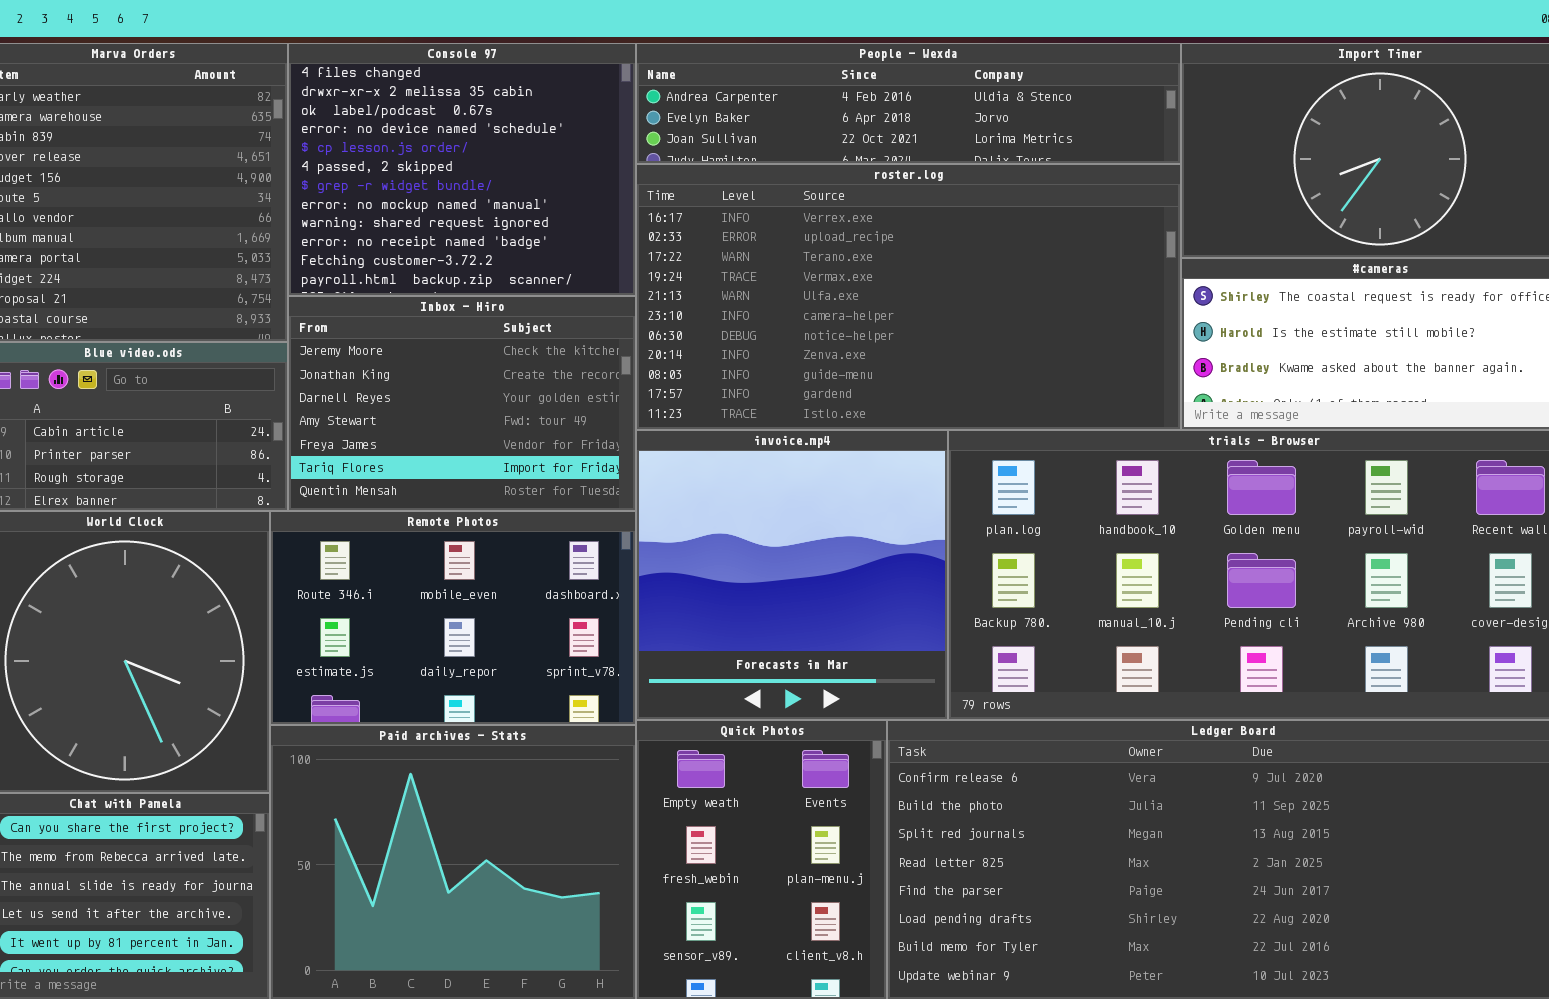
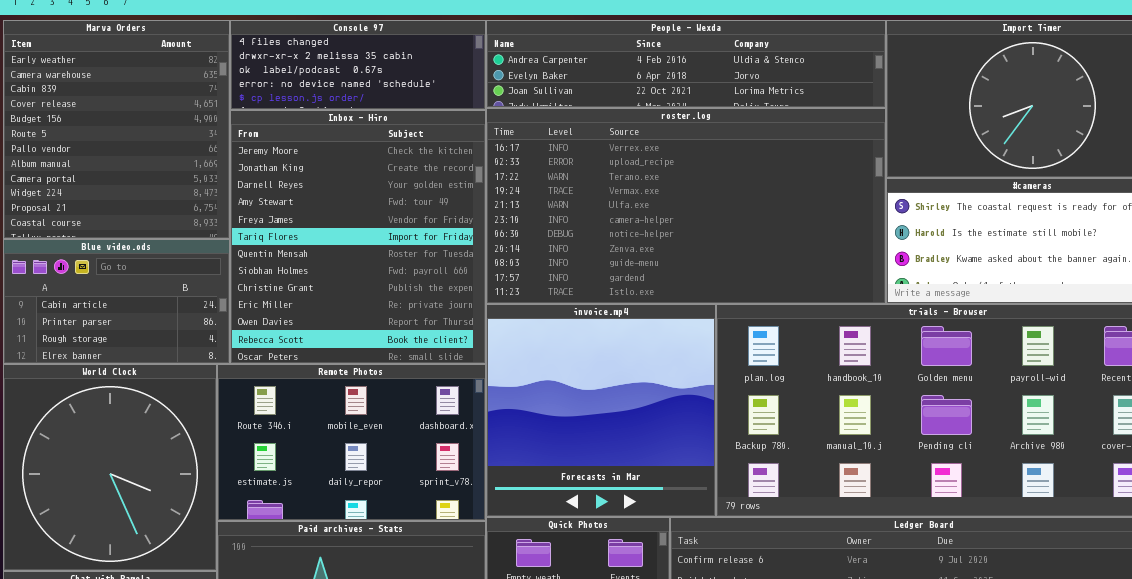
Console 97: [288,43,636,296] -> [230,20,486,110], resized
Inbox - Hiro: [288,296,636,511] -> [230,110,486,364], resized

